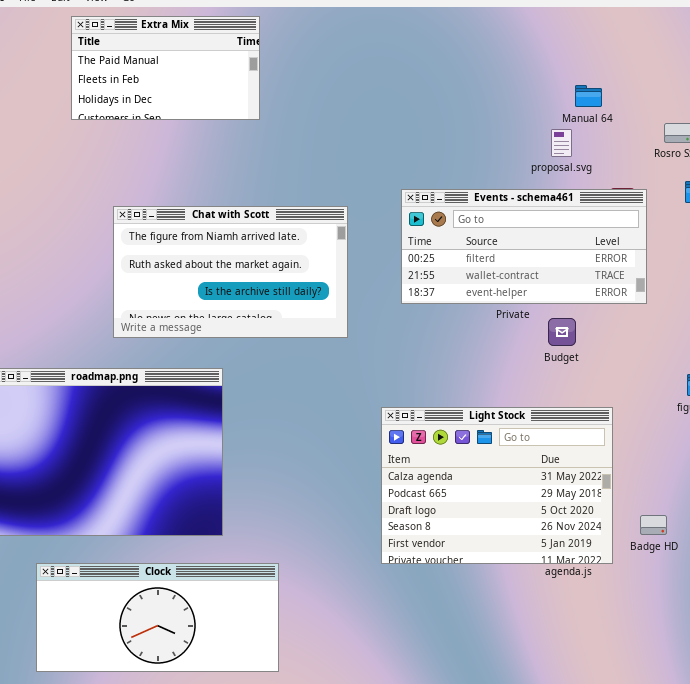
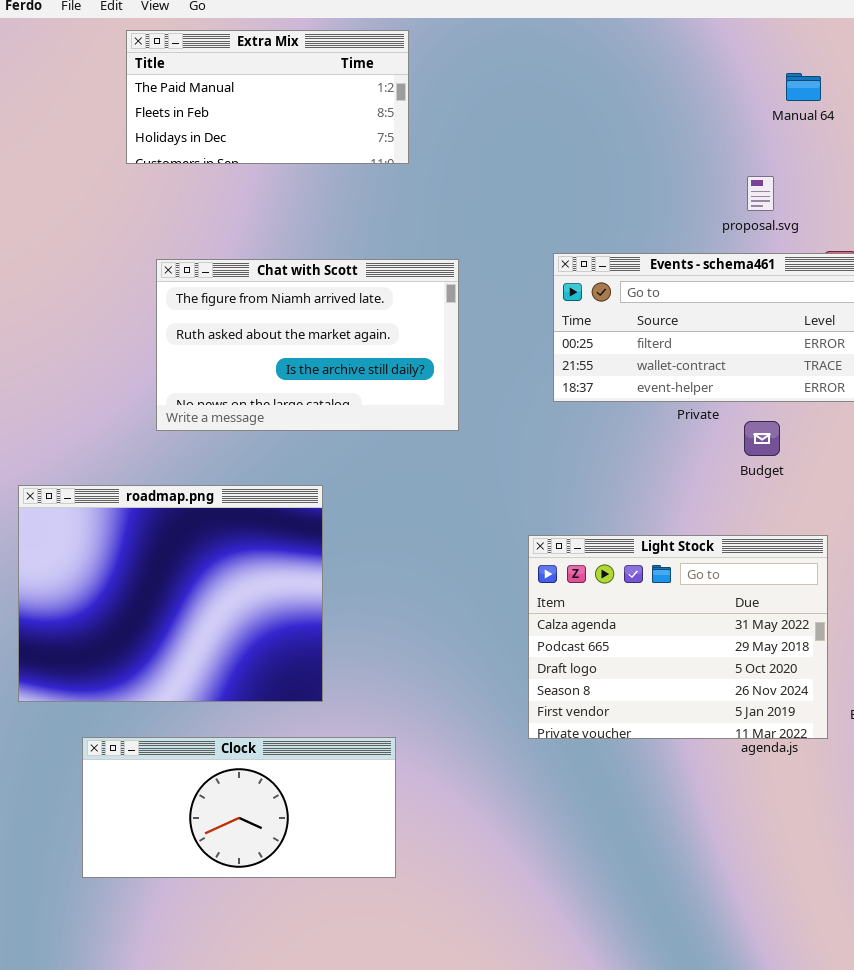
Extra Mix: [71,16,260,120] -> [126,30,409,164], resized
Manual 64: [575,85,602,107] -> [786,73,821,101], moved
Chat with Scott: [113,206,348,338] -> [156,259,459,431], moved

